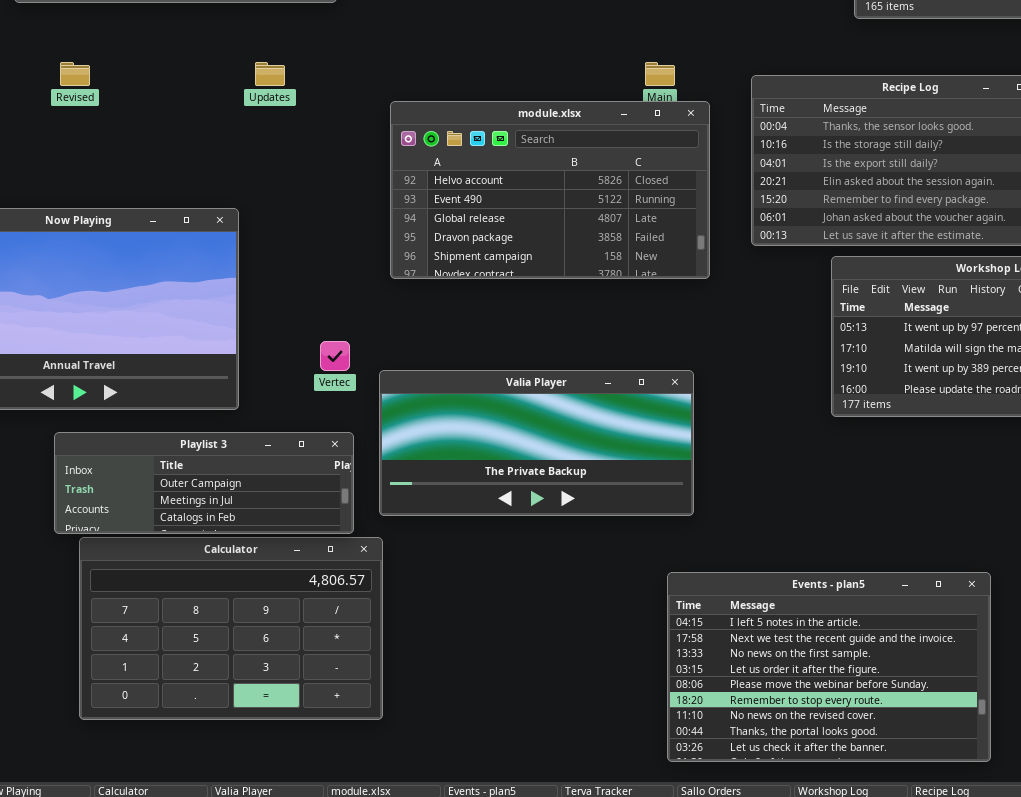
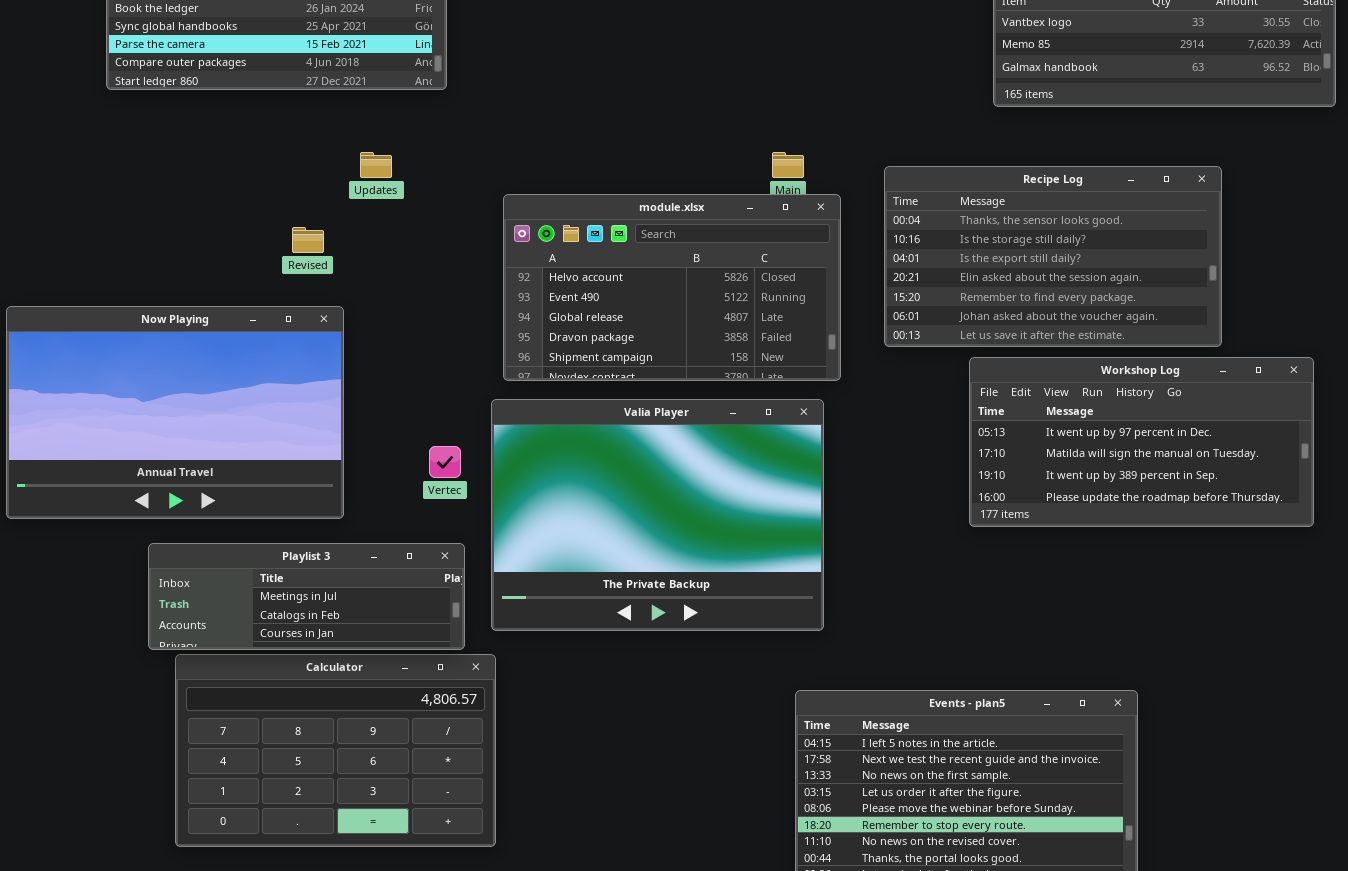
Revised: [60,62,90,86] -> [292,227,324,253], moved
Valia Player: [379,370,694,516] -> [491,399,824,631], resized
Playlist 3: [54,432,354,534] -> [148,543,465,650], scrolled down 1 row

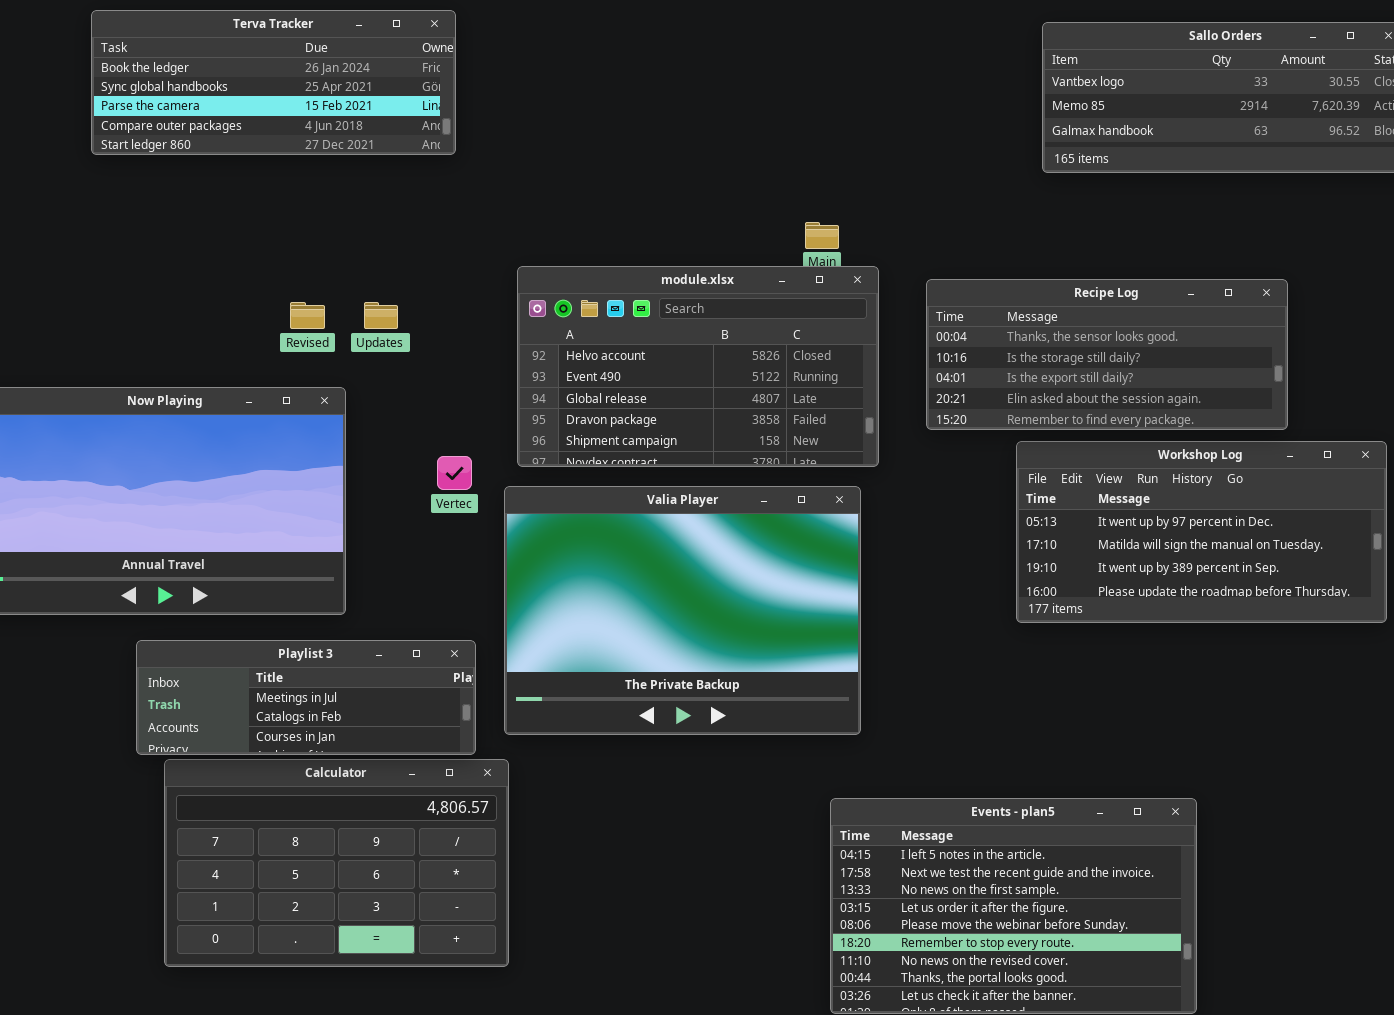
Updates: [360,152,392,178] -> [364,302,398,329], moved
Recipe Log: [884,166,1222,347] -> [926,279,1288,430], resized
Vertec: [429,446,461,478] -> [437,456,472,490], moved

